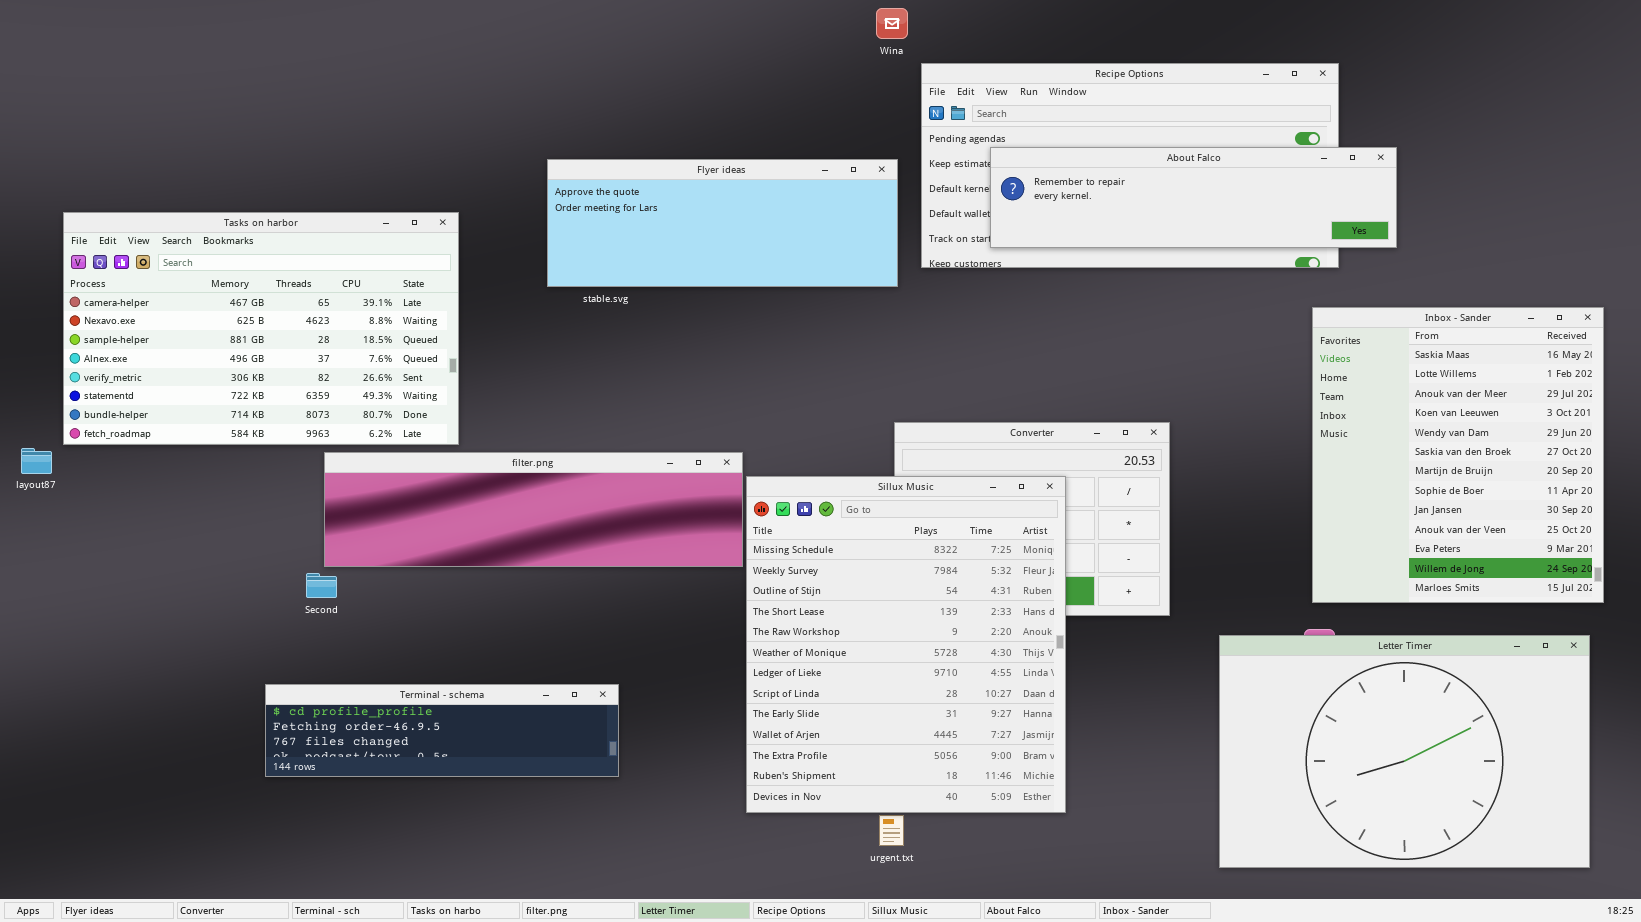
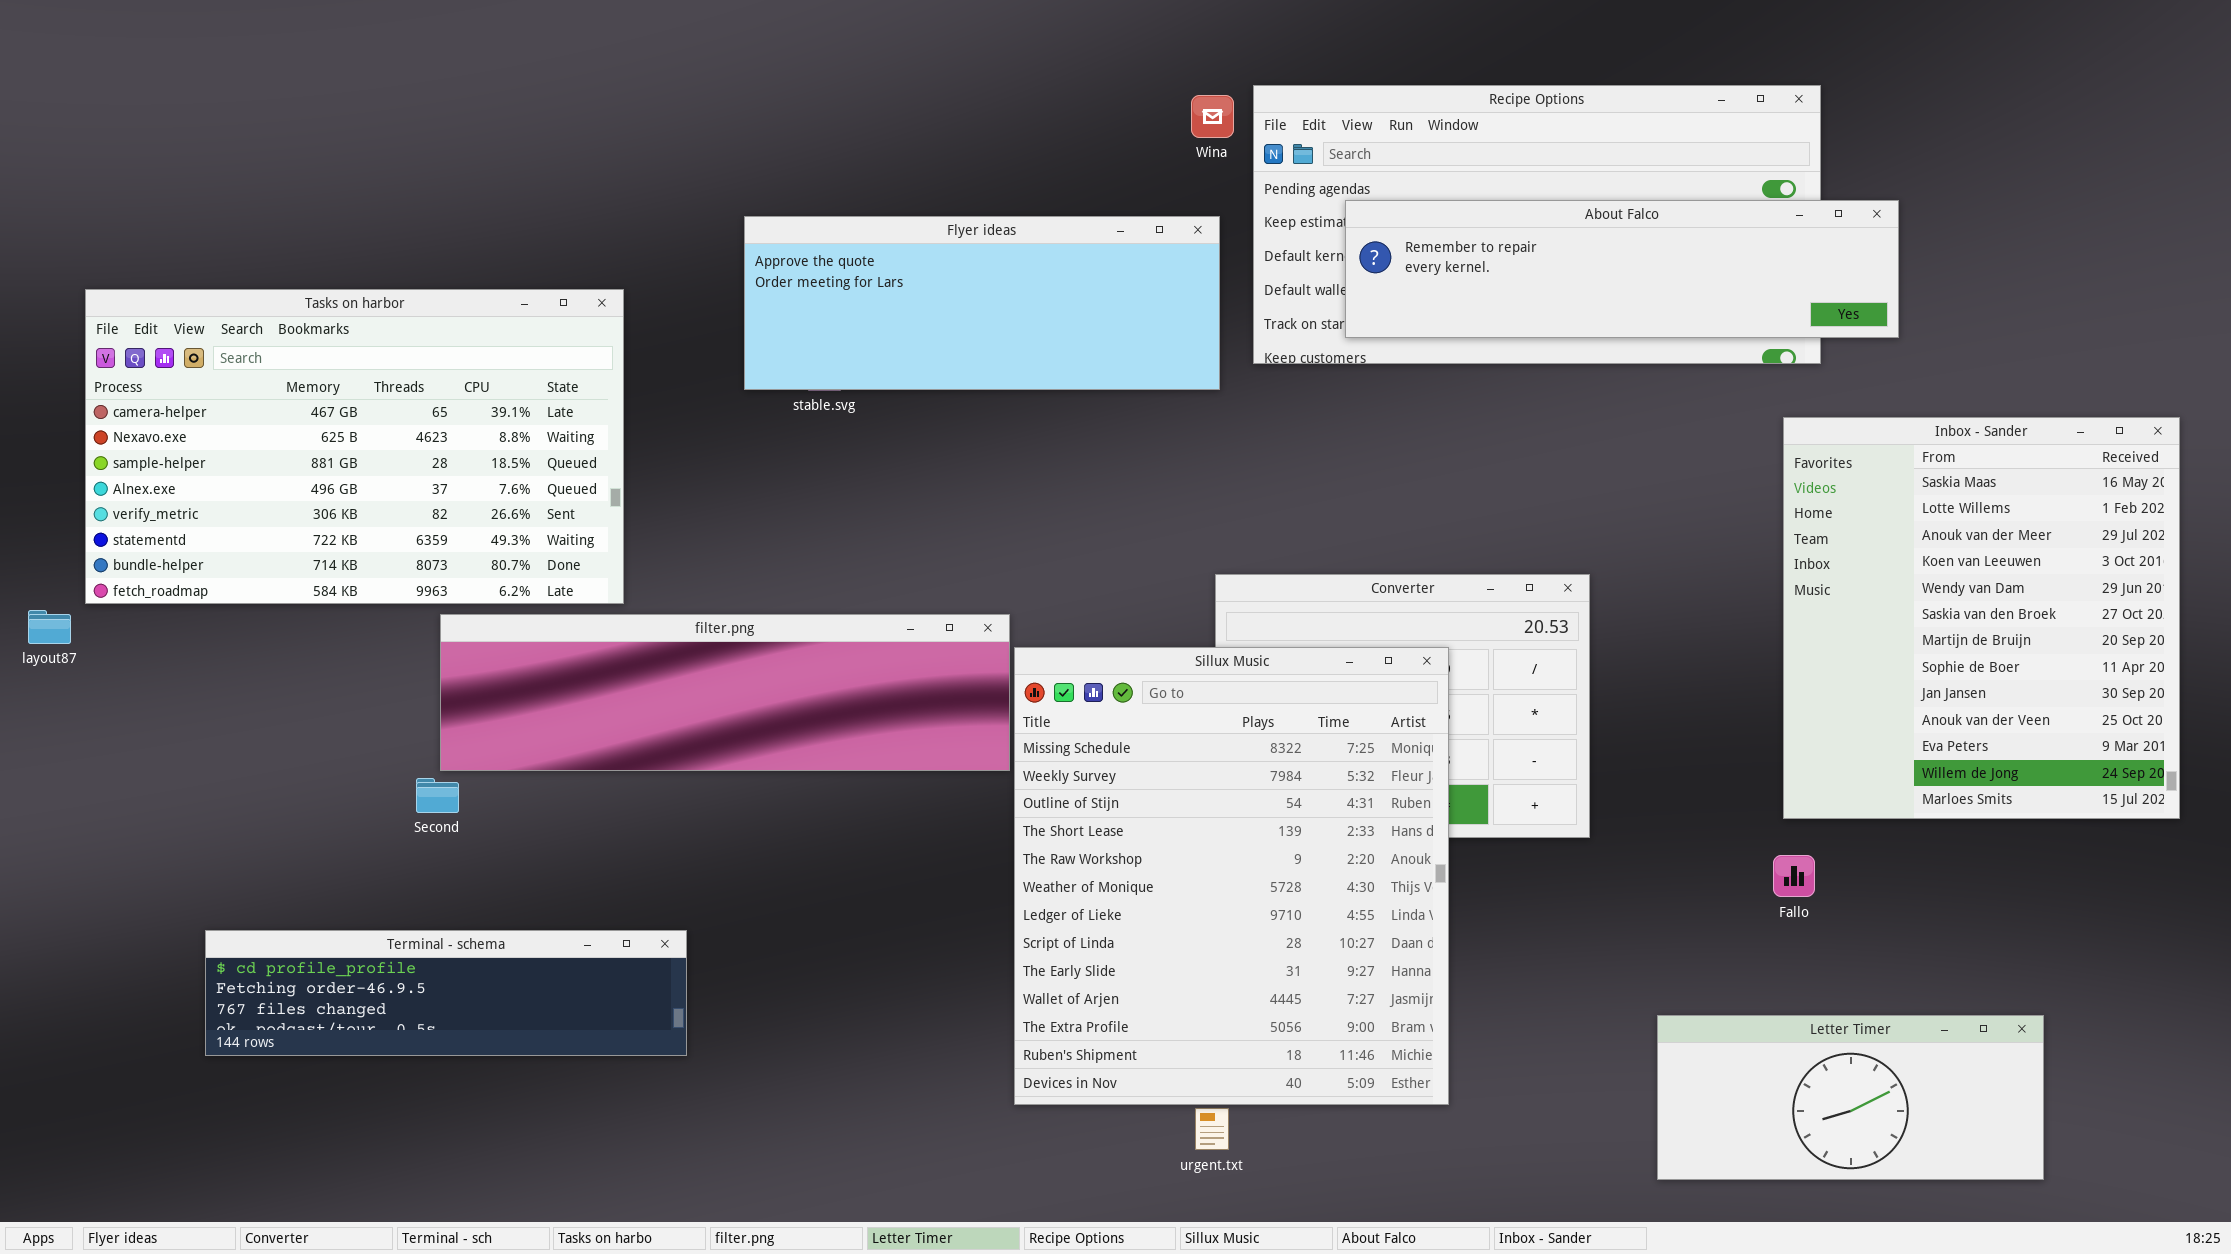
Wina: [876,8,908,39] -> [1191,95,1234,138], moved
Letter Timer: [1219,635,1590,868] -> [1657,1015,2044,1180], resized
Terminal - schema: [265,684,619,777] -> [205,930,687,1056], moved

